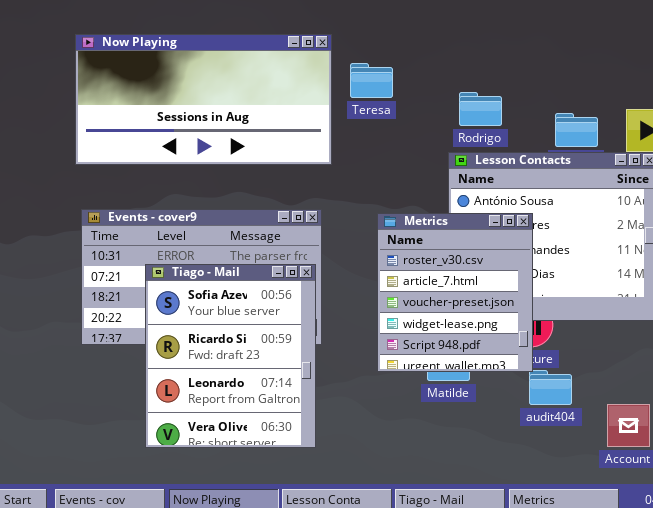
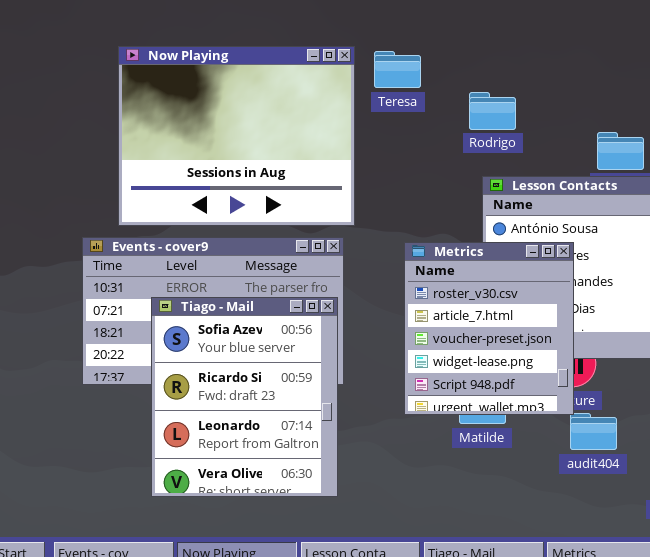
Now Playing: [75,34,332,165] -> [118,46,355,226], resized
Teresa: [350,63,393,98] -> [374,51,421,88], moved
Rodrigo: [459,92,502,126] -> [469,92,516,130], moved

